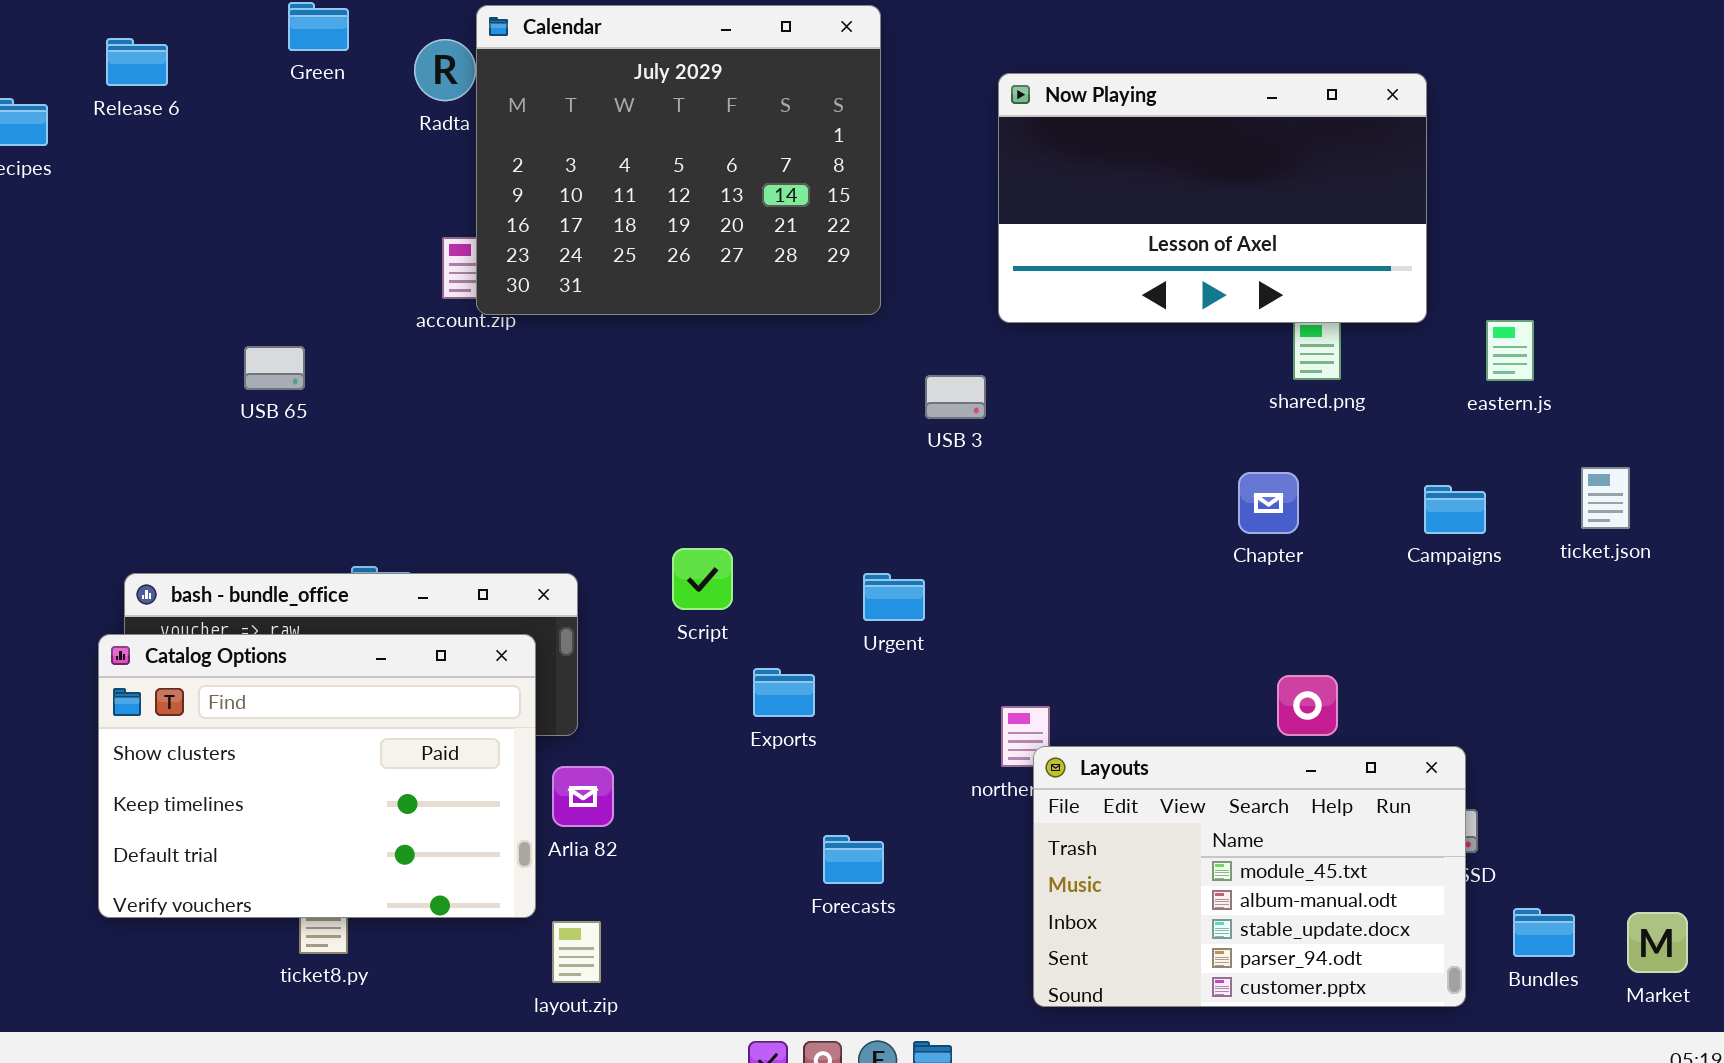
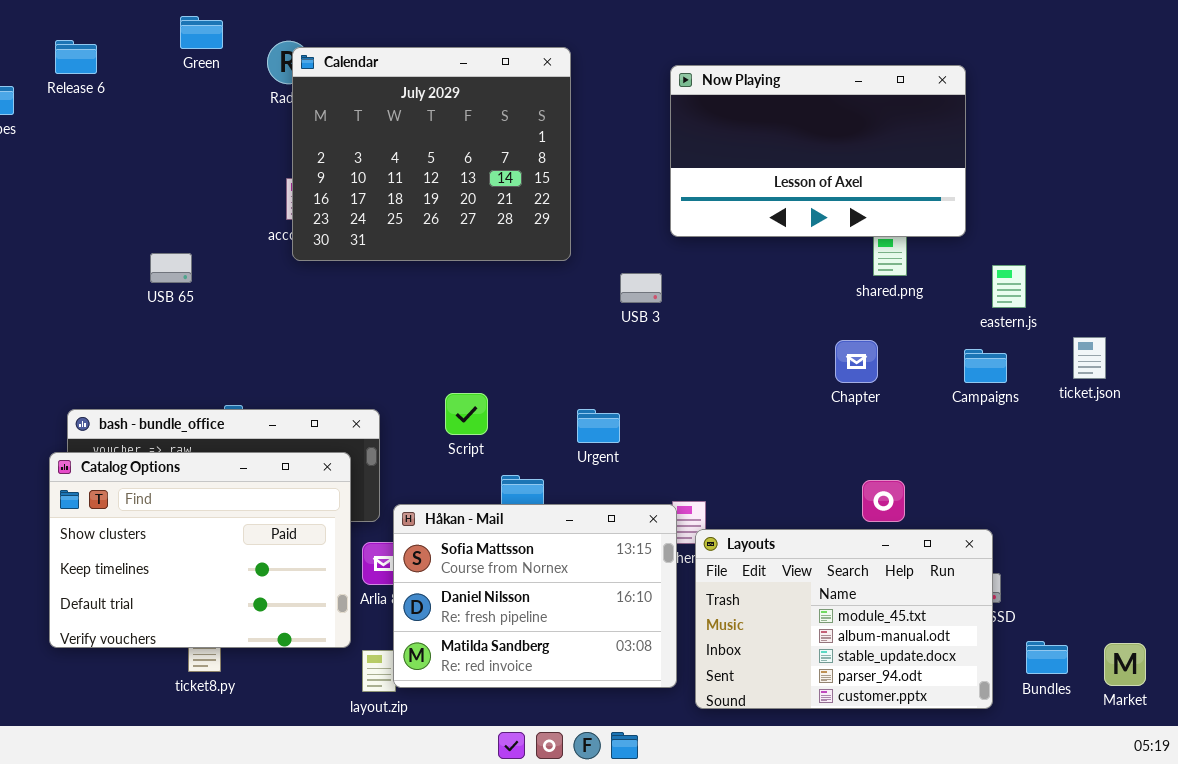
Calendar: [476,5,881,315] -> [292,47,571,261], moved
eastern.js: [1486,320,1534,381] -> [992,265,1026,308], moved
Håkan - Mail: none -> [393,504,677,688], opened

